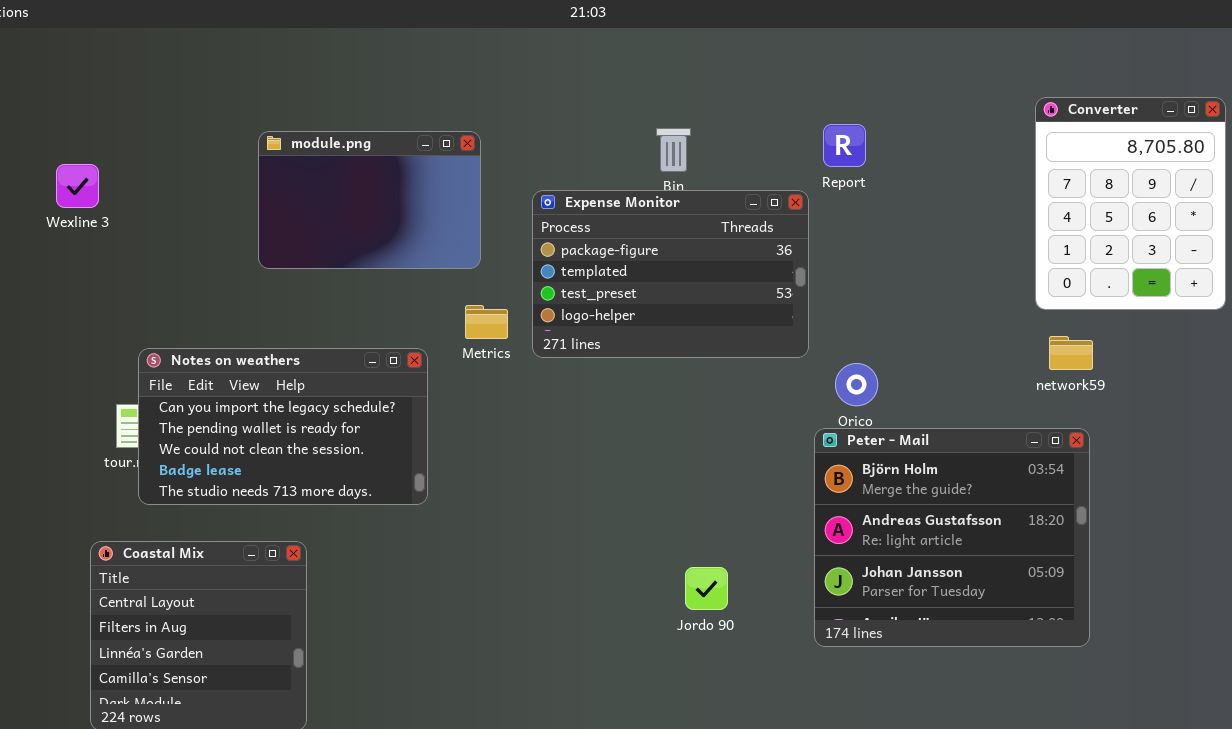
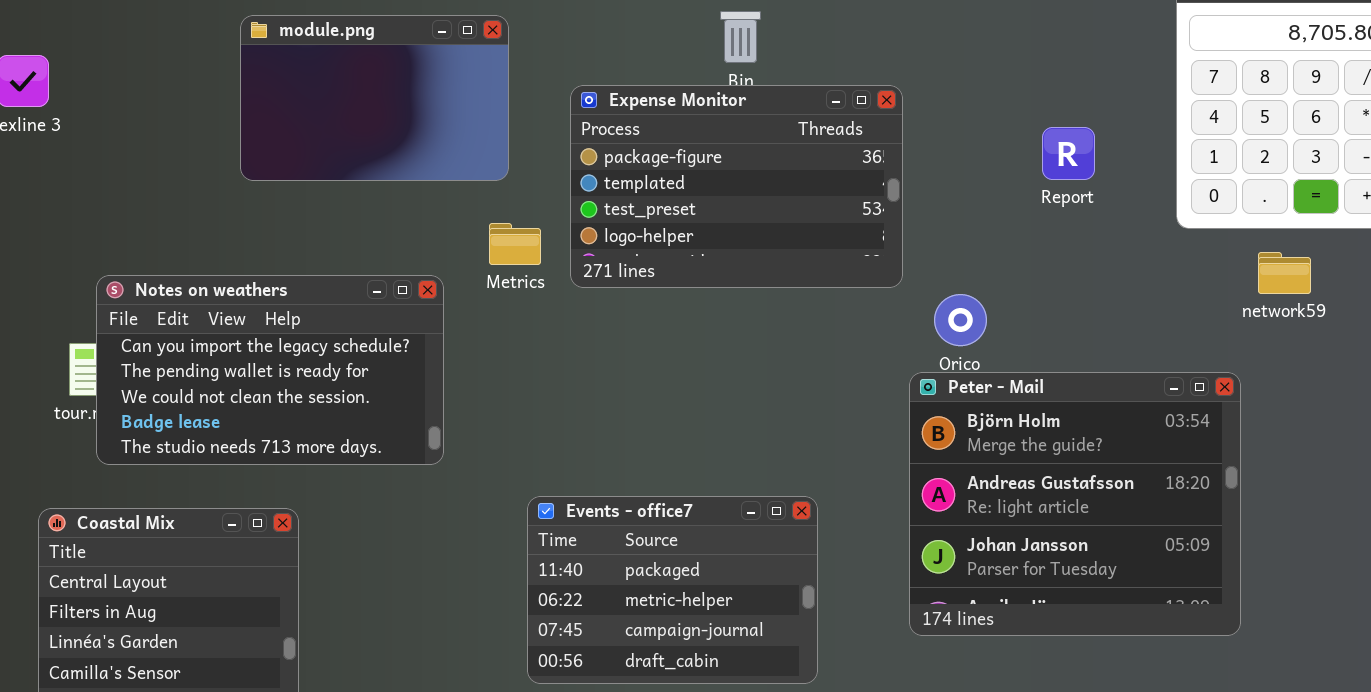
Report: [823,124,866,167] -> [1042,127,1095,180], moved
network59: [1049,336,1093,370] -> [1258,252,1311,294], moved
Events - office7: none -> [527,496,818,684], opened

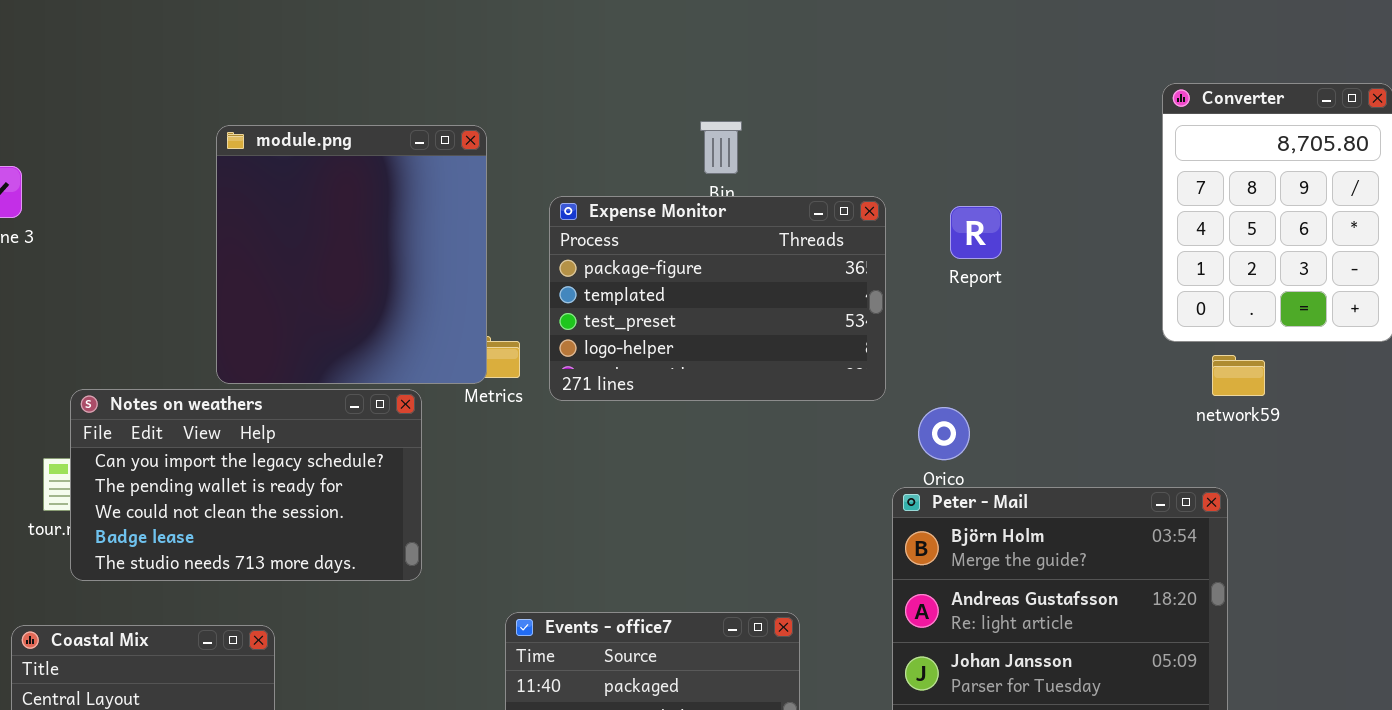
module.png: [240,15,509,181] -> [216,125,487,384], resized
Report: [1042,127,1095,180] -> [950,206,1002,259], moved
network59: [1258,252,1311,294] -> [1212,355,1265,396], moved

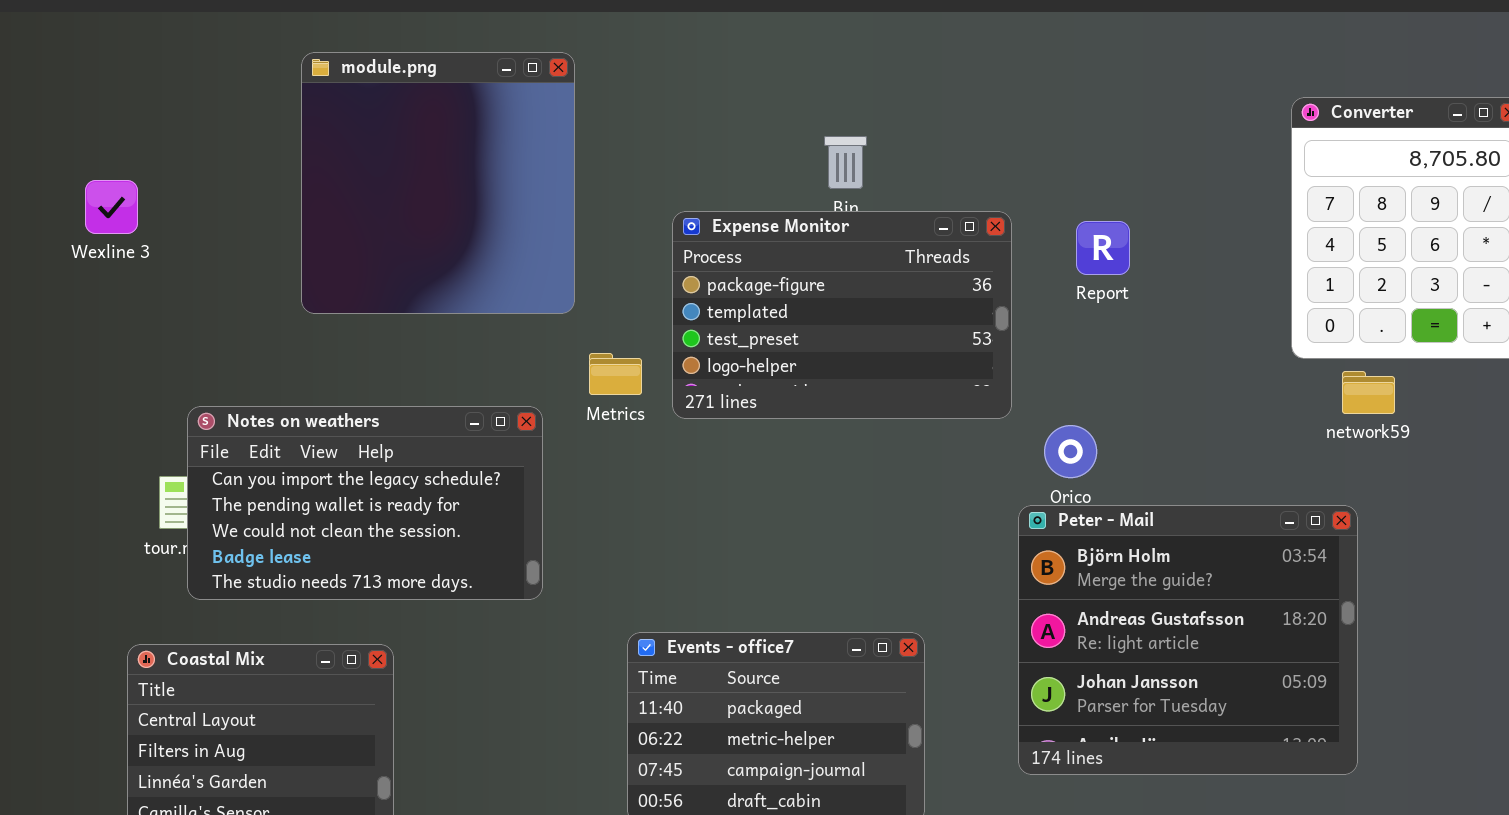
module.png: [216,125,487,384] -> [301,52,575,314], moved

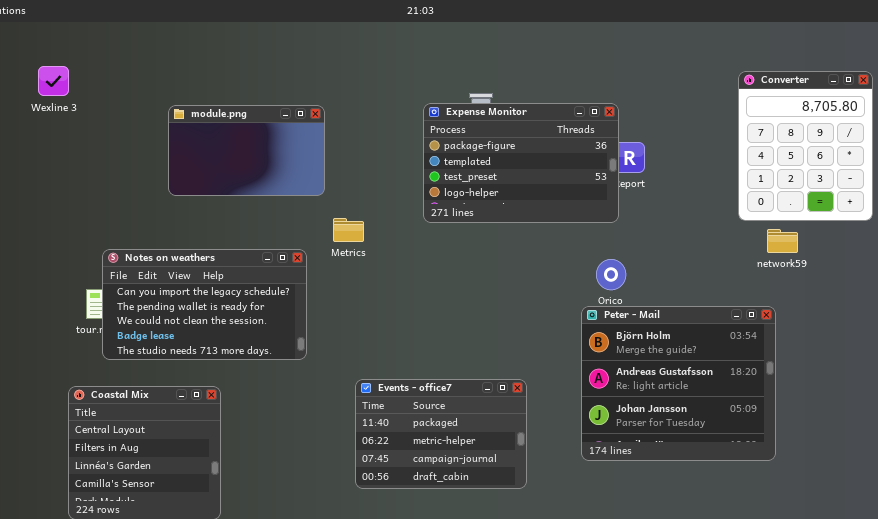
module.png: [301,52,575,314] -> [168,105,325,196], resized
Wexline 3: [85,180,138,234] -> [38,66,69,96], moved
Expense Monitor: [672,211,1012,419] -> [423,103,619,223], moved

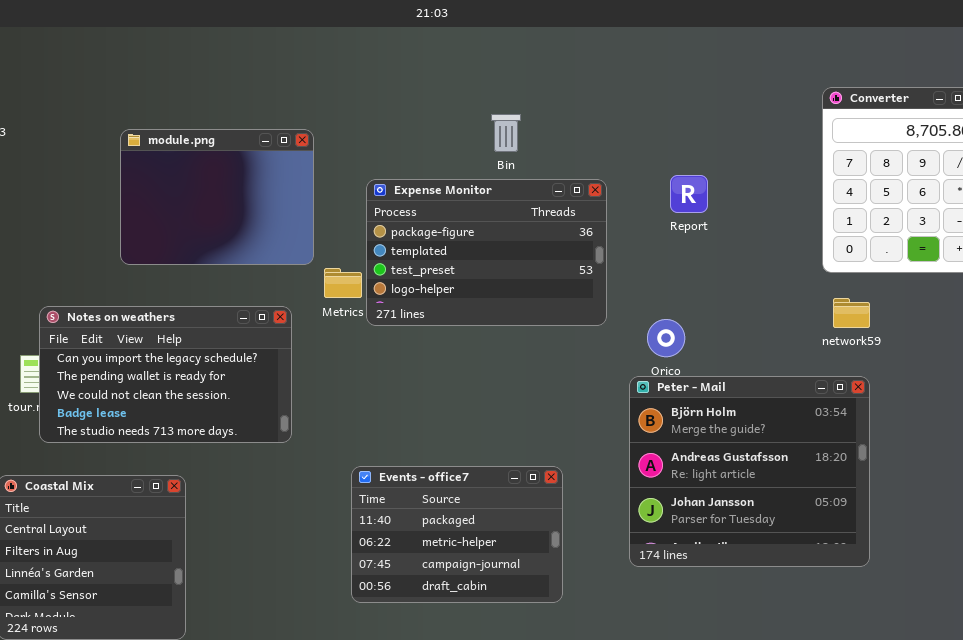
Expense Monitor: [423,103,619,223] -> [366,179,607,326], moved
module.png: [168,105,325,196] -> [120,129,314,265], resized
network59: [767,229,798,253] -> [833,298,870,328], moved

